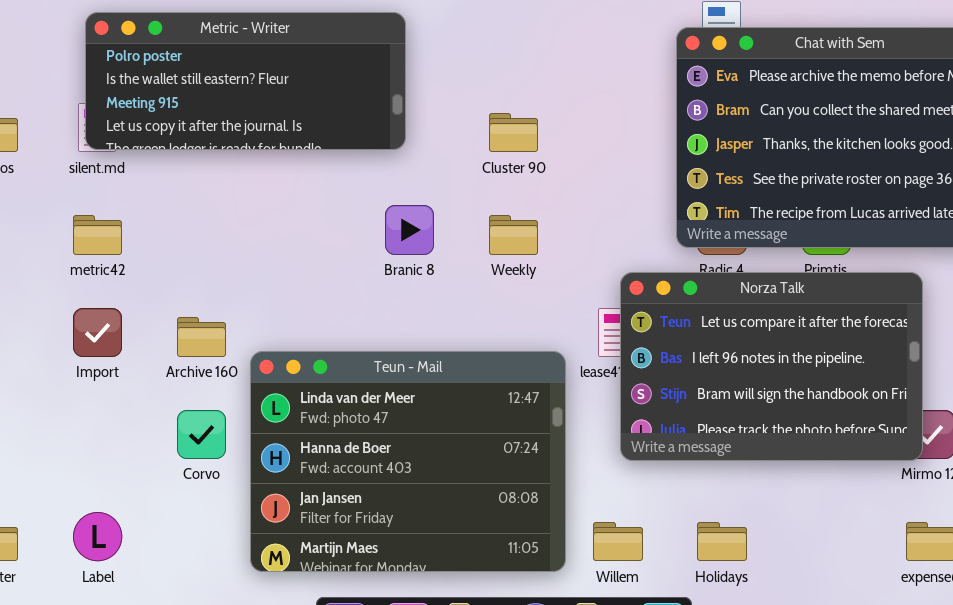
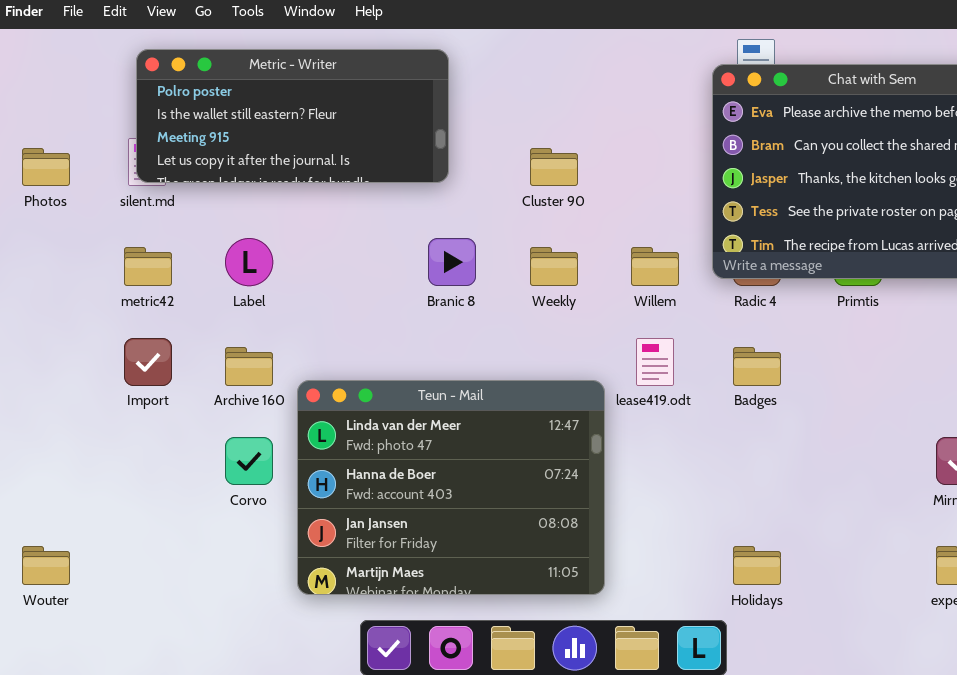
Norza Talk: [620,272,923,461] -> none, closed
Label: [73,512,122,561] -> [225,238,273,286], moved
Willem: [593,522,643,561] -> [631,247,679,286], moved

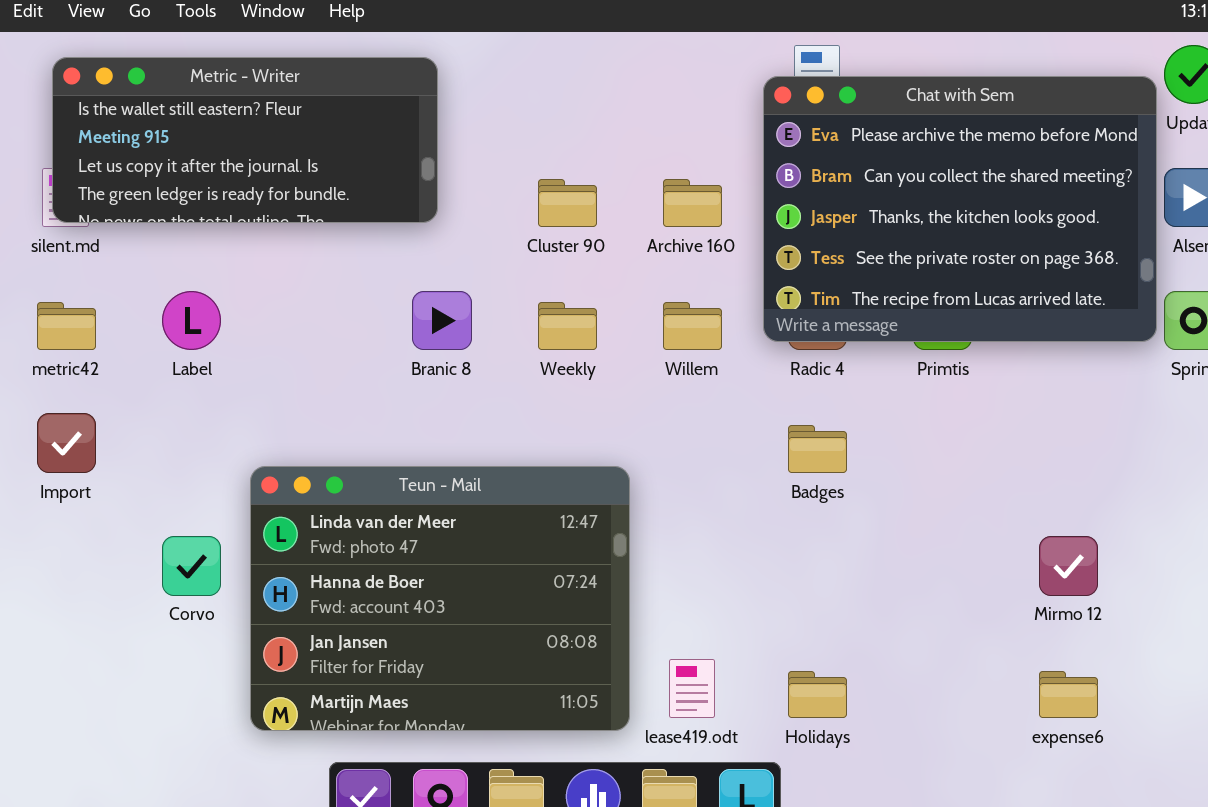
Metric - Writer: [136,49,449,183] -> [52,57,438,223], scrolled down 1 row
lease419.odt: [636,338,674,386] -> [669,659,715,718], moved
Archive 160: [225,347,273,386] -> [663,179,722,227], moved

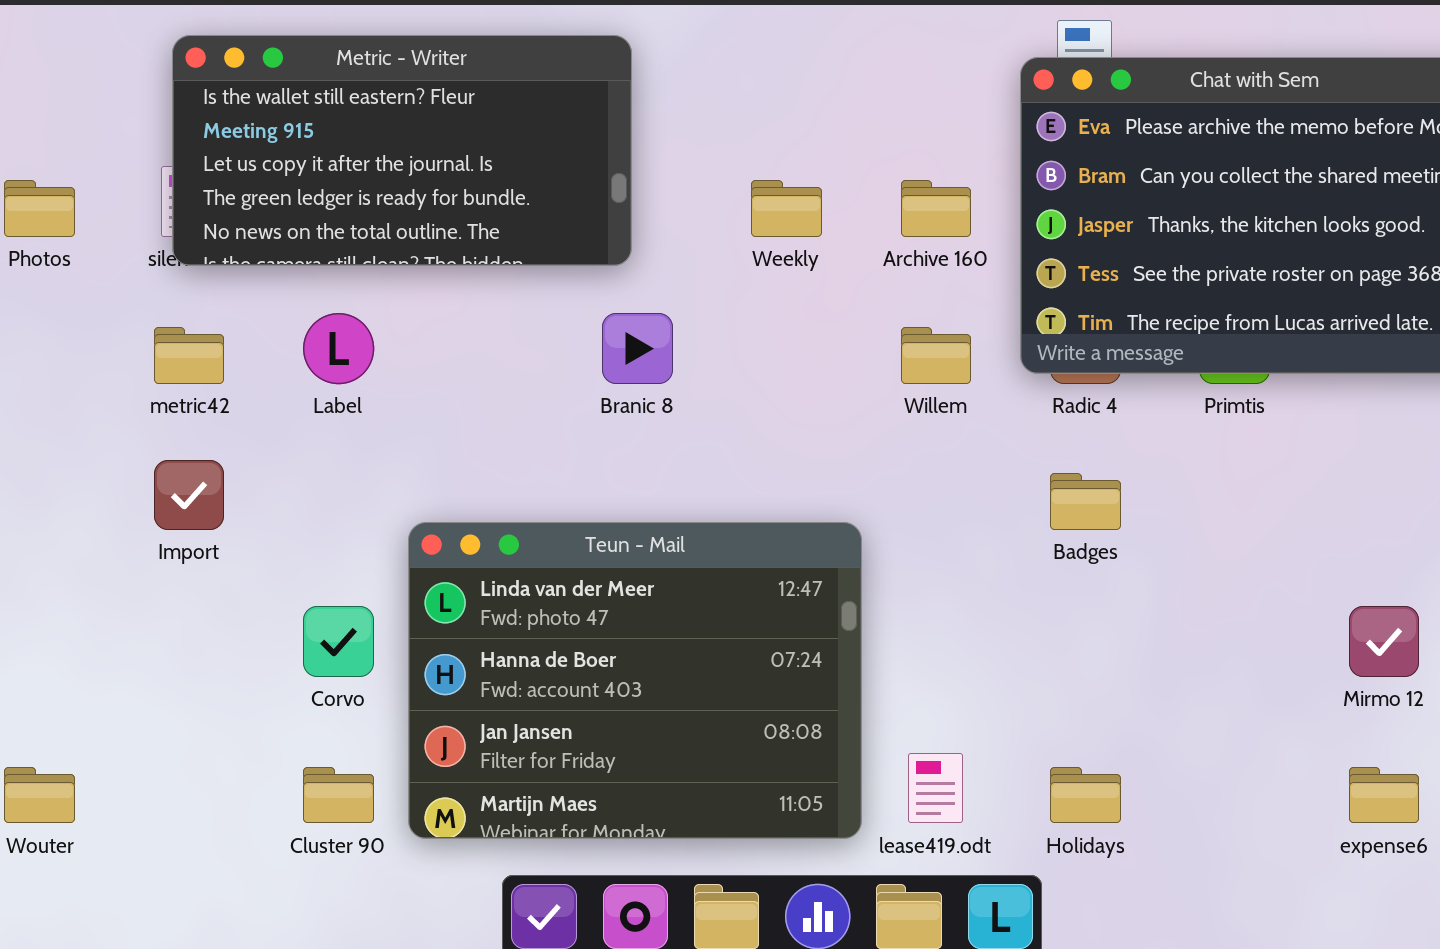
Metric - Writer: [52,57,438,223] -> [172,35,632,266], resized
Cluster 90: [538,179,597,227] -> [303,767,374,823], moved
Weekly: [538,302,597,350] -> [751,180,822,237], moved

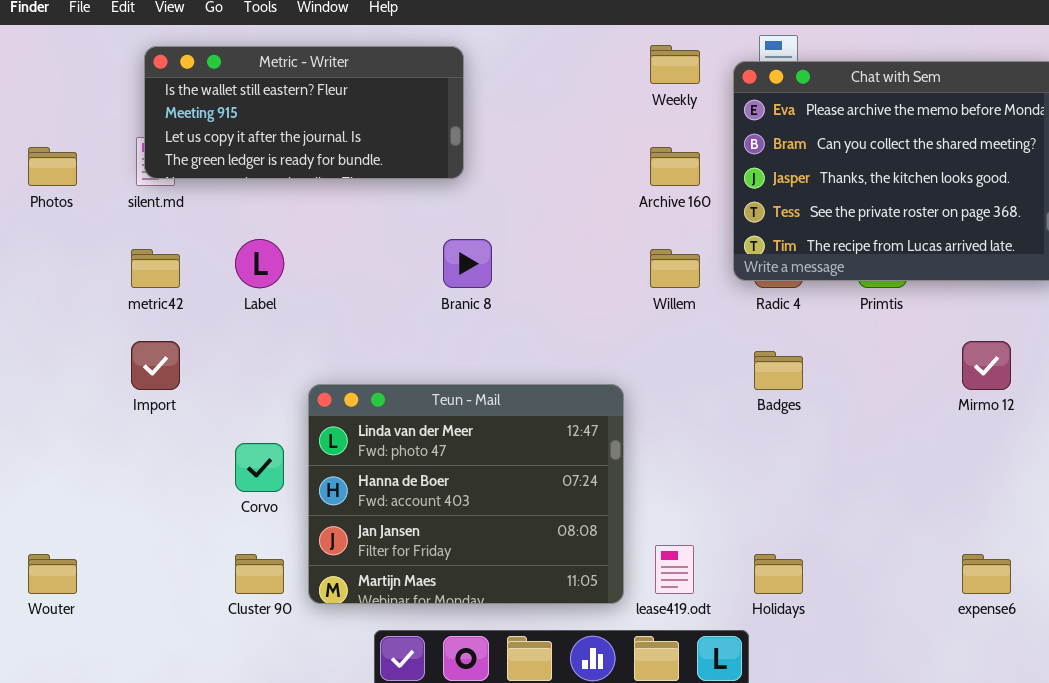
Metric - Writer: [172,35,632,266] -> [144,46,464,179], resized
Weekly: [751,180,822,237] -> [650,45,700,84], moved
Mirmo 12: [1349,606,1419,677] -> [962,341,1011,390], moved

